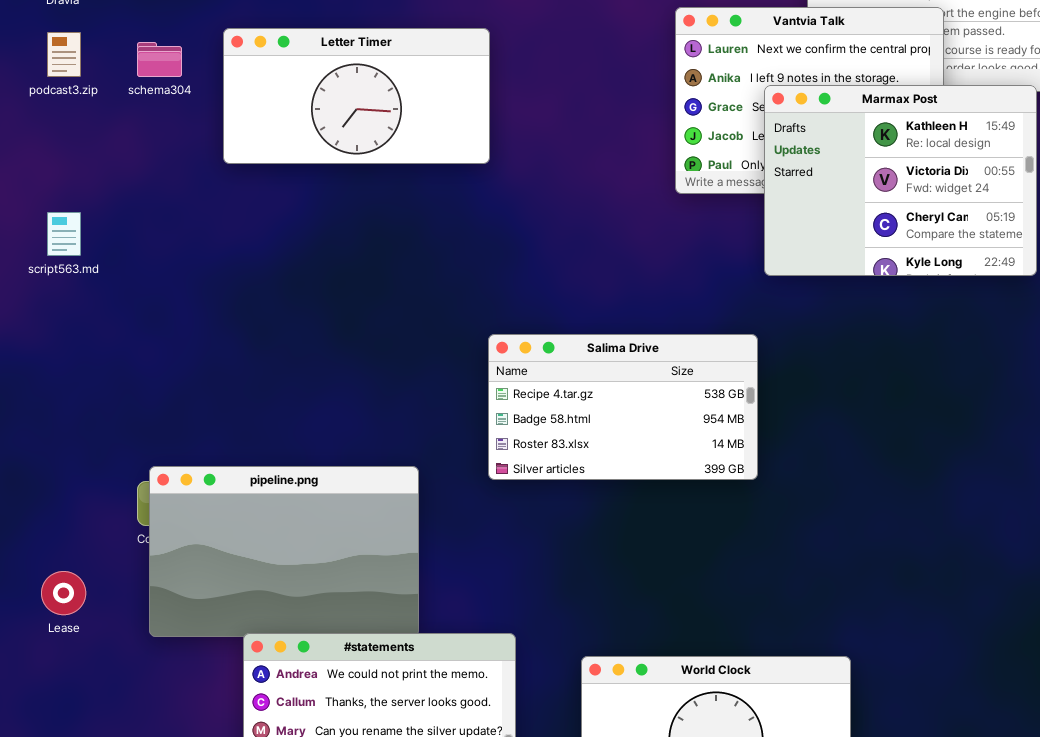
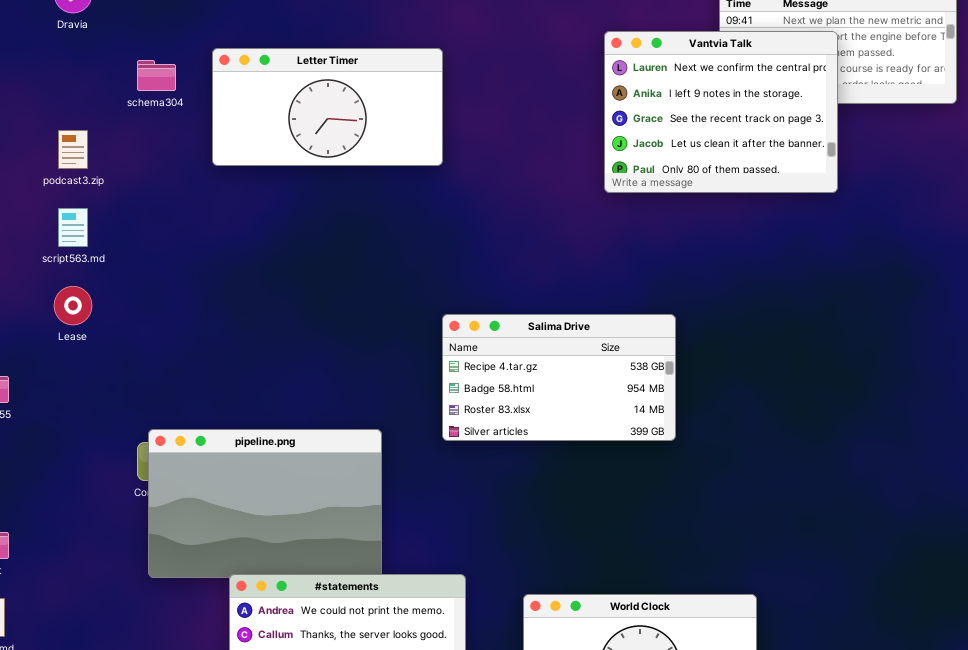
podcast3.zip: [47,32,81,77] -> [58,130,88,169], moved
Marmax Post: [764,85,1037,276] -> none, closed
Lease: [41,571,86,615] -> [54,286,92,325], moved

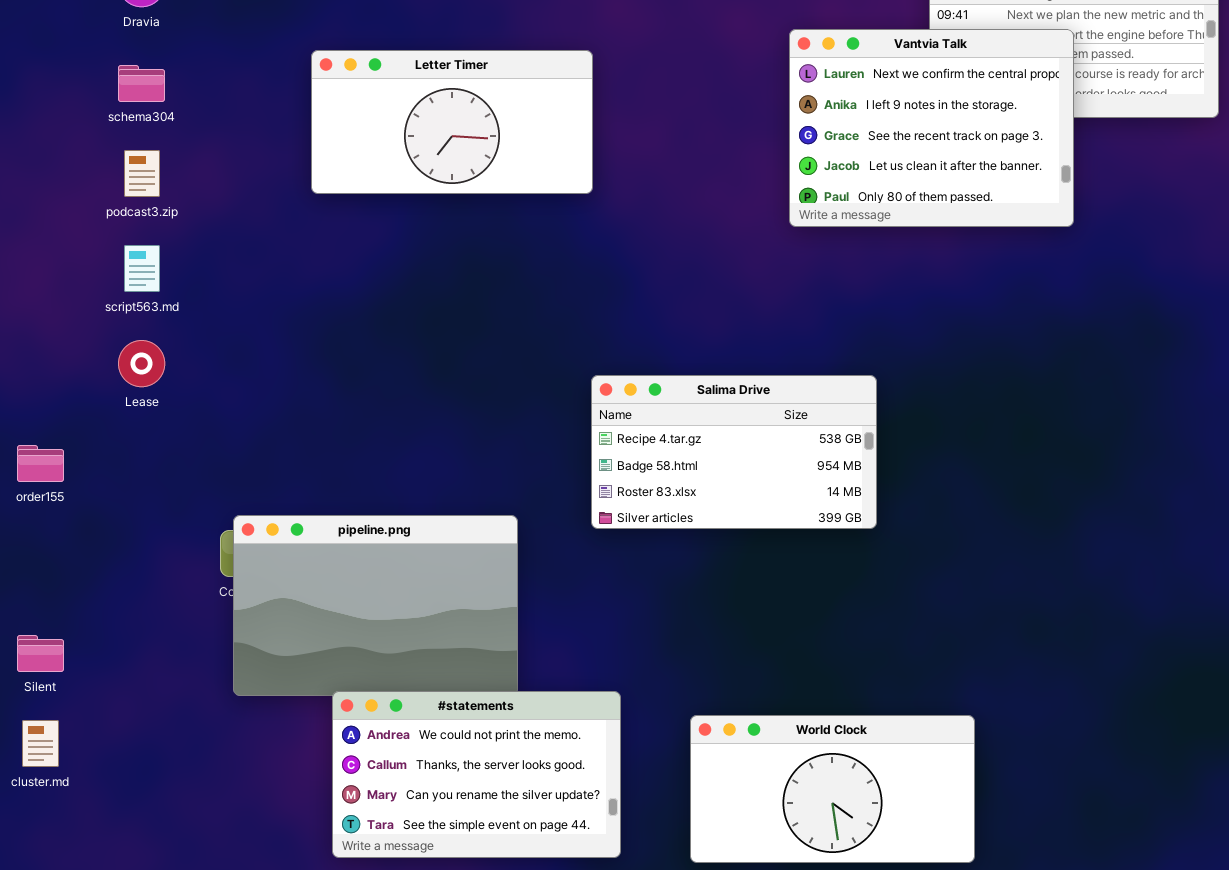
schema304: [137,60,176,91] -> [118,65,165,102], moved

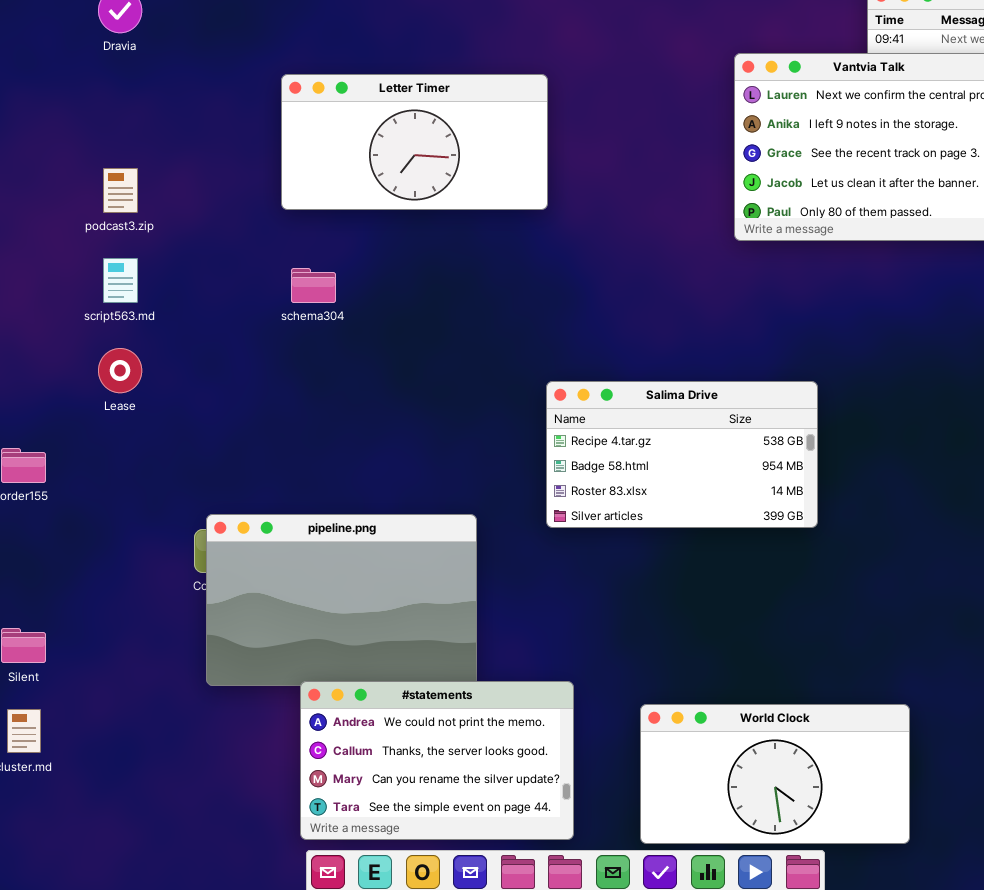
schema304: [118,65,165,102] -> [291,268,336,303], moved

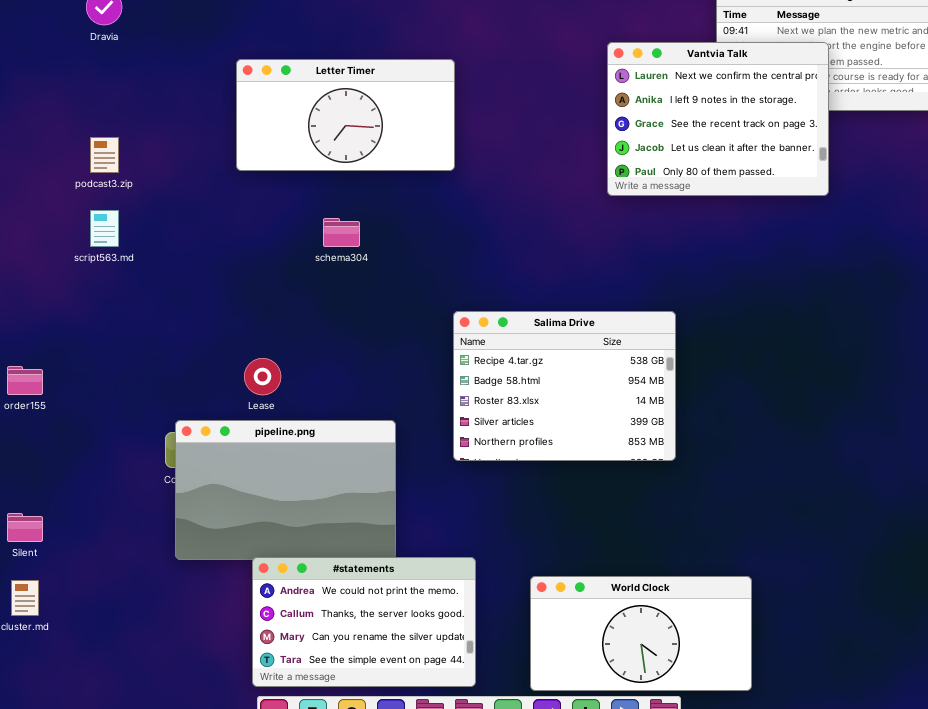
schema304: [291,268,336,303] -> [323,218,360,247], moved
Lease: [98,348,142,393] -> [244,358,281,395], moved
Salima Drive: [546,381,818,528] -> [453,311,676,461], resized

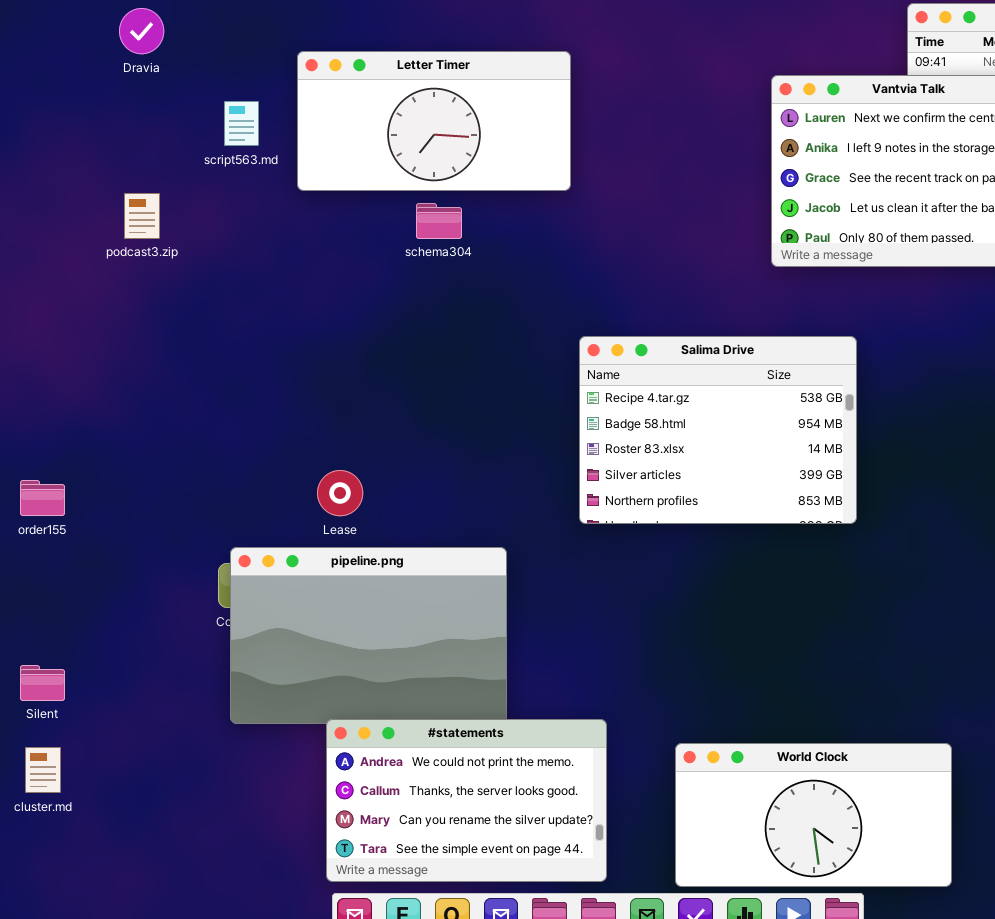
Letter Timer: [236,59,455,171] -> [297,51,571,191], moved
script563.md: [90,210,119,247] -> [224,101,259,146], moved
schema304: [323,218,360,247] -> [416,203,462,239], moved
Salima Drive: [453,311,676,461] -> [579,336,857,524], moved

